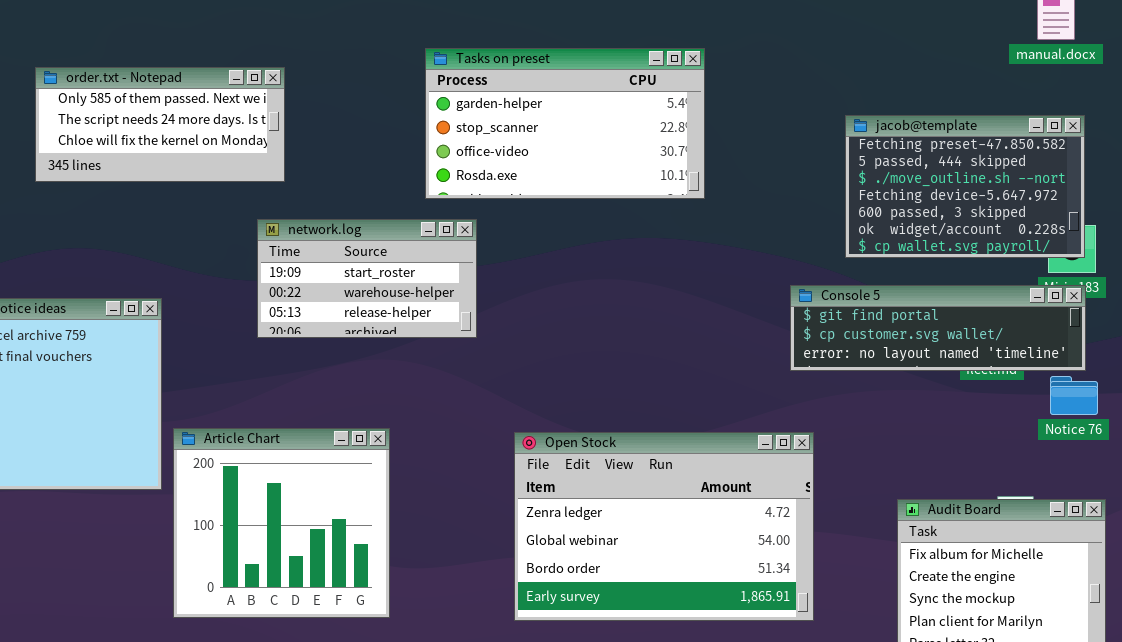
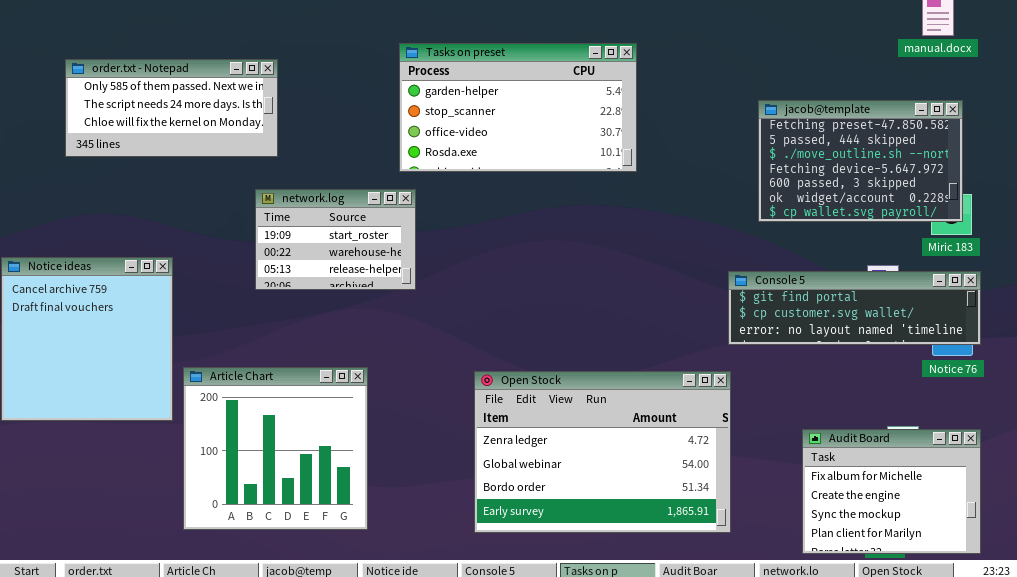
network.log: [257,219,477,338] -> [255,189,416,290], resized
Console 5: [790,285,1086,371] -> [728,271,981,345], moved

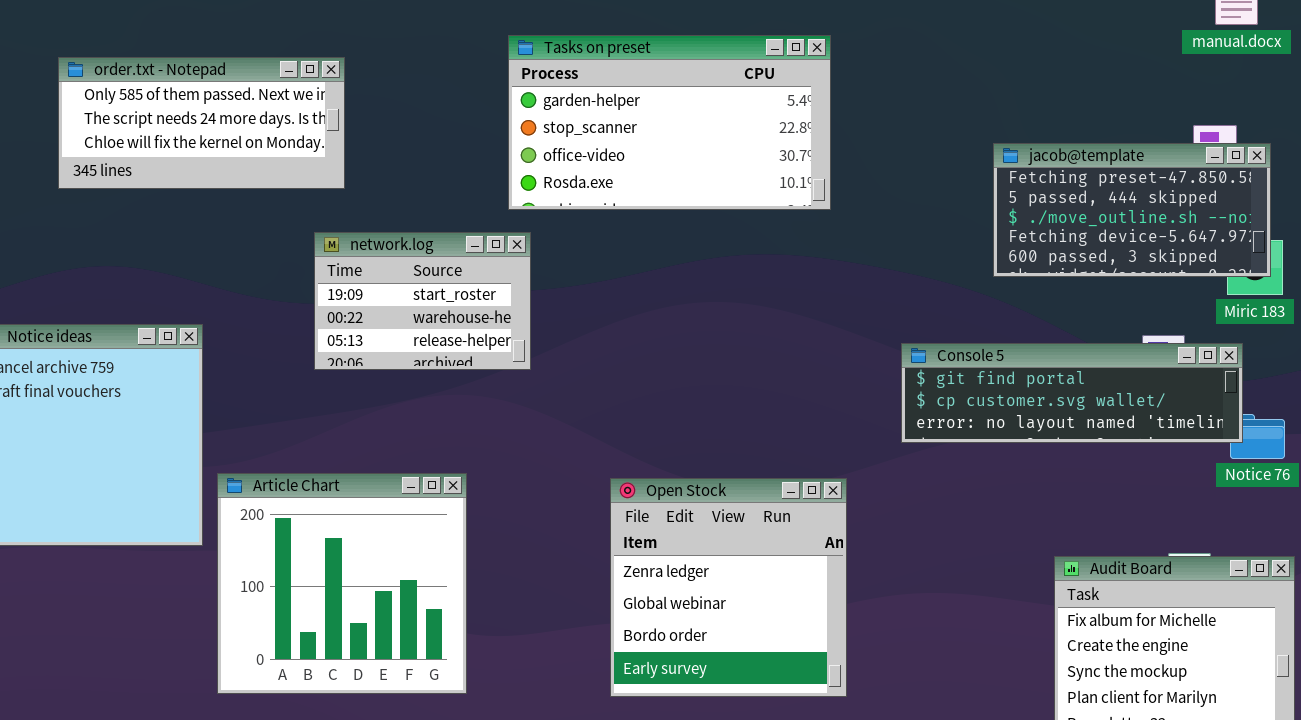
jacob@template: [758,100,963,222] -> [993,143,1271,277], resized
Console 5: [728,271,981,345] -> [901,343,1243,443], moved
Open Stock: [474,371,731,533] -> [610,478,847,697], resized

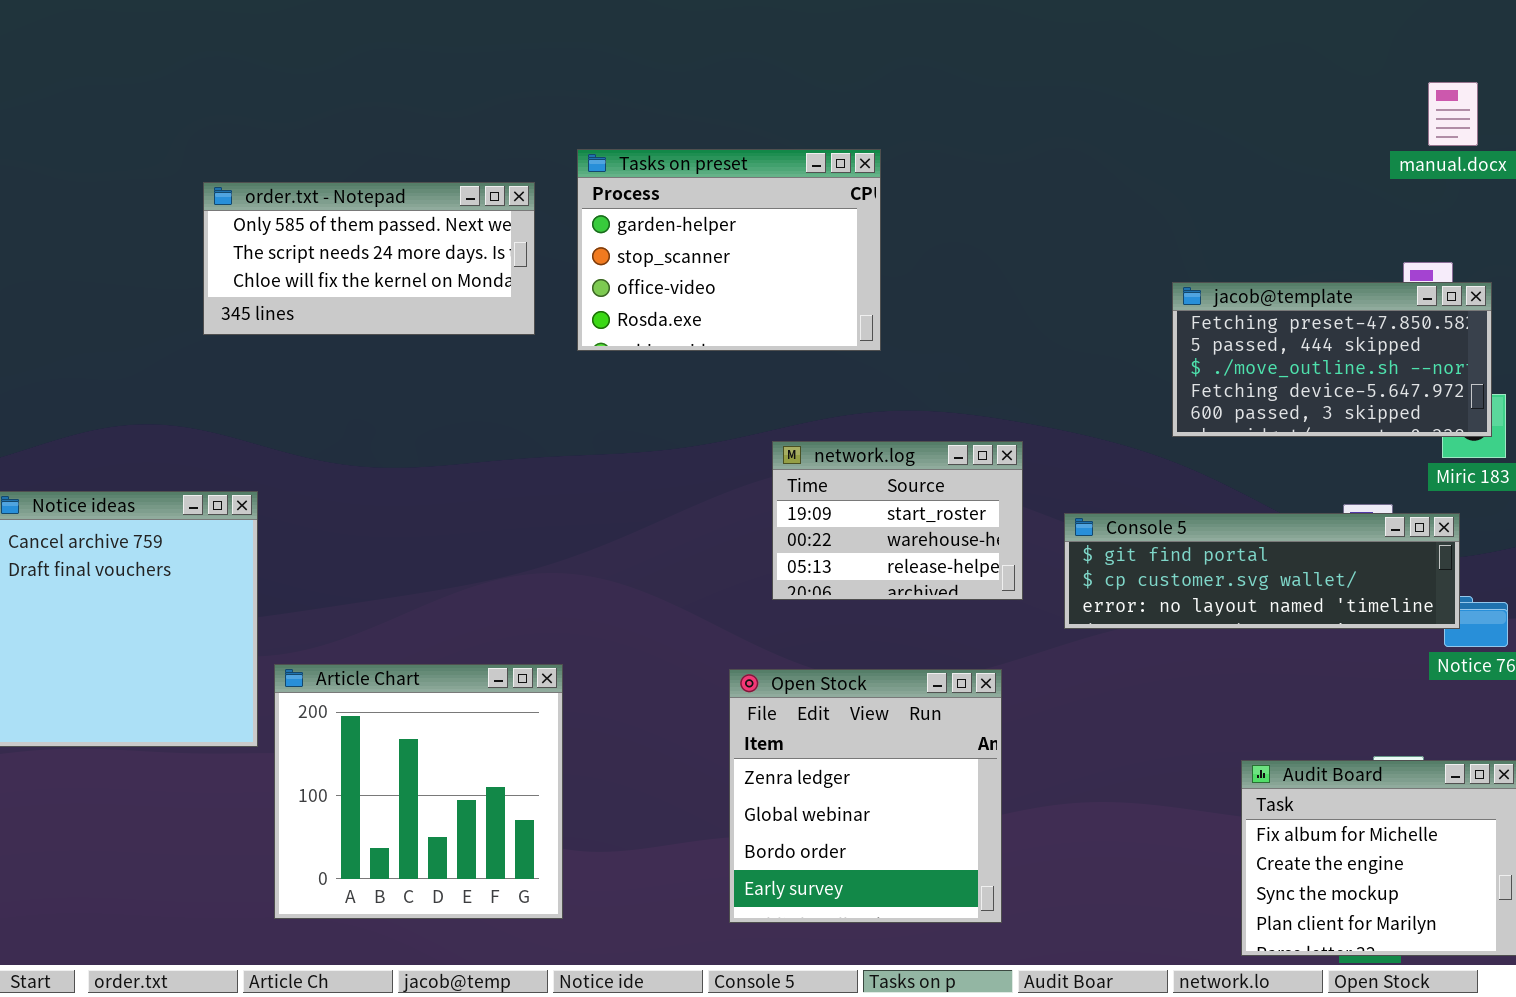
Tasks on preset: [508,35,831,210] -> [577,149,881,351], moved, resized
order.txt - Notepad: [58,57,345,189] -> [203,182,535,335], moved
network.log: [314,232,531,370] -> [772,441,1023,600], moved

